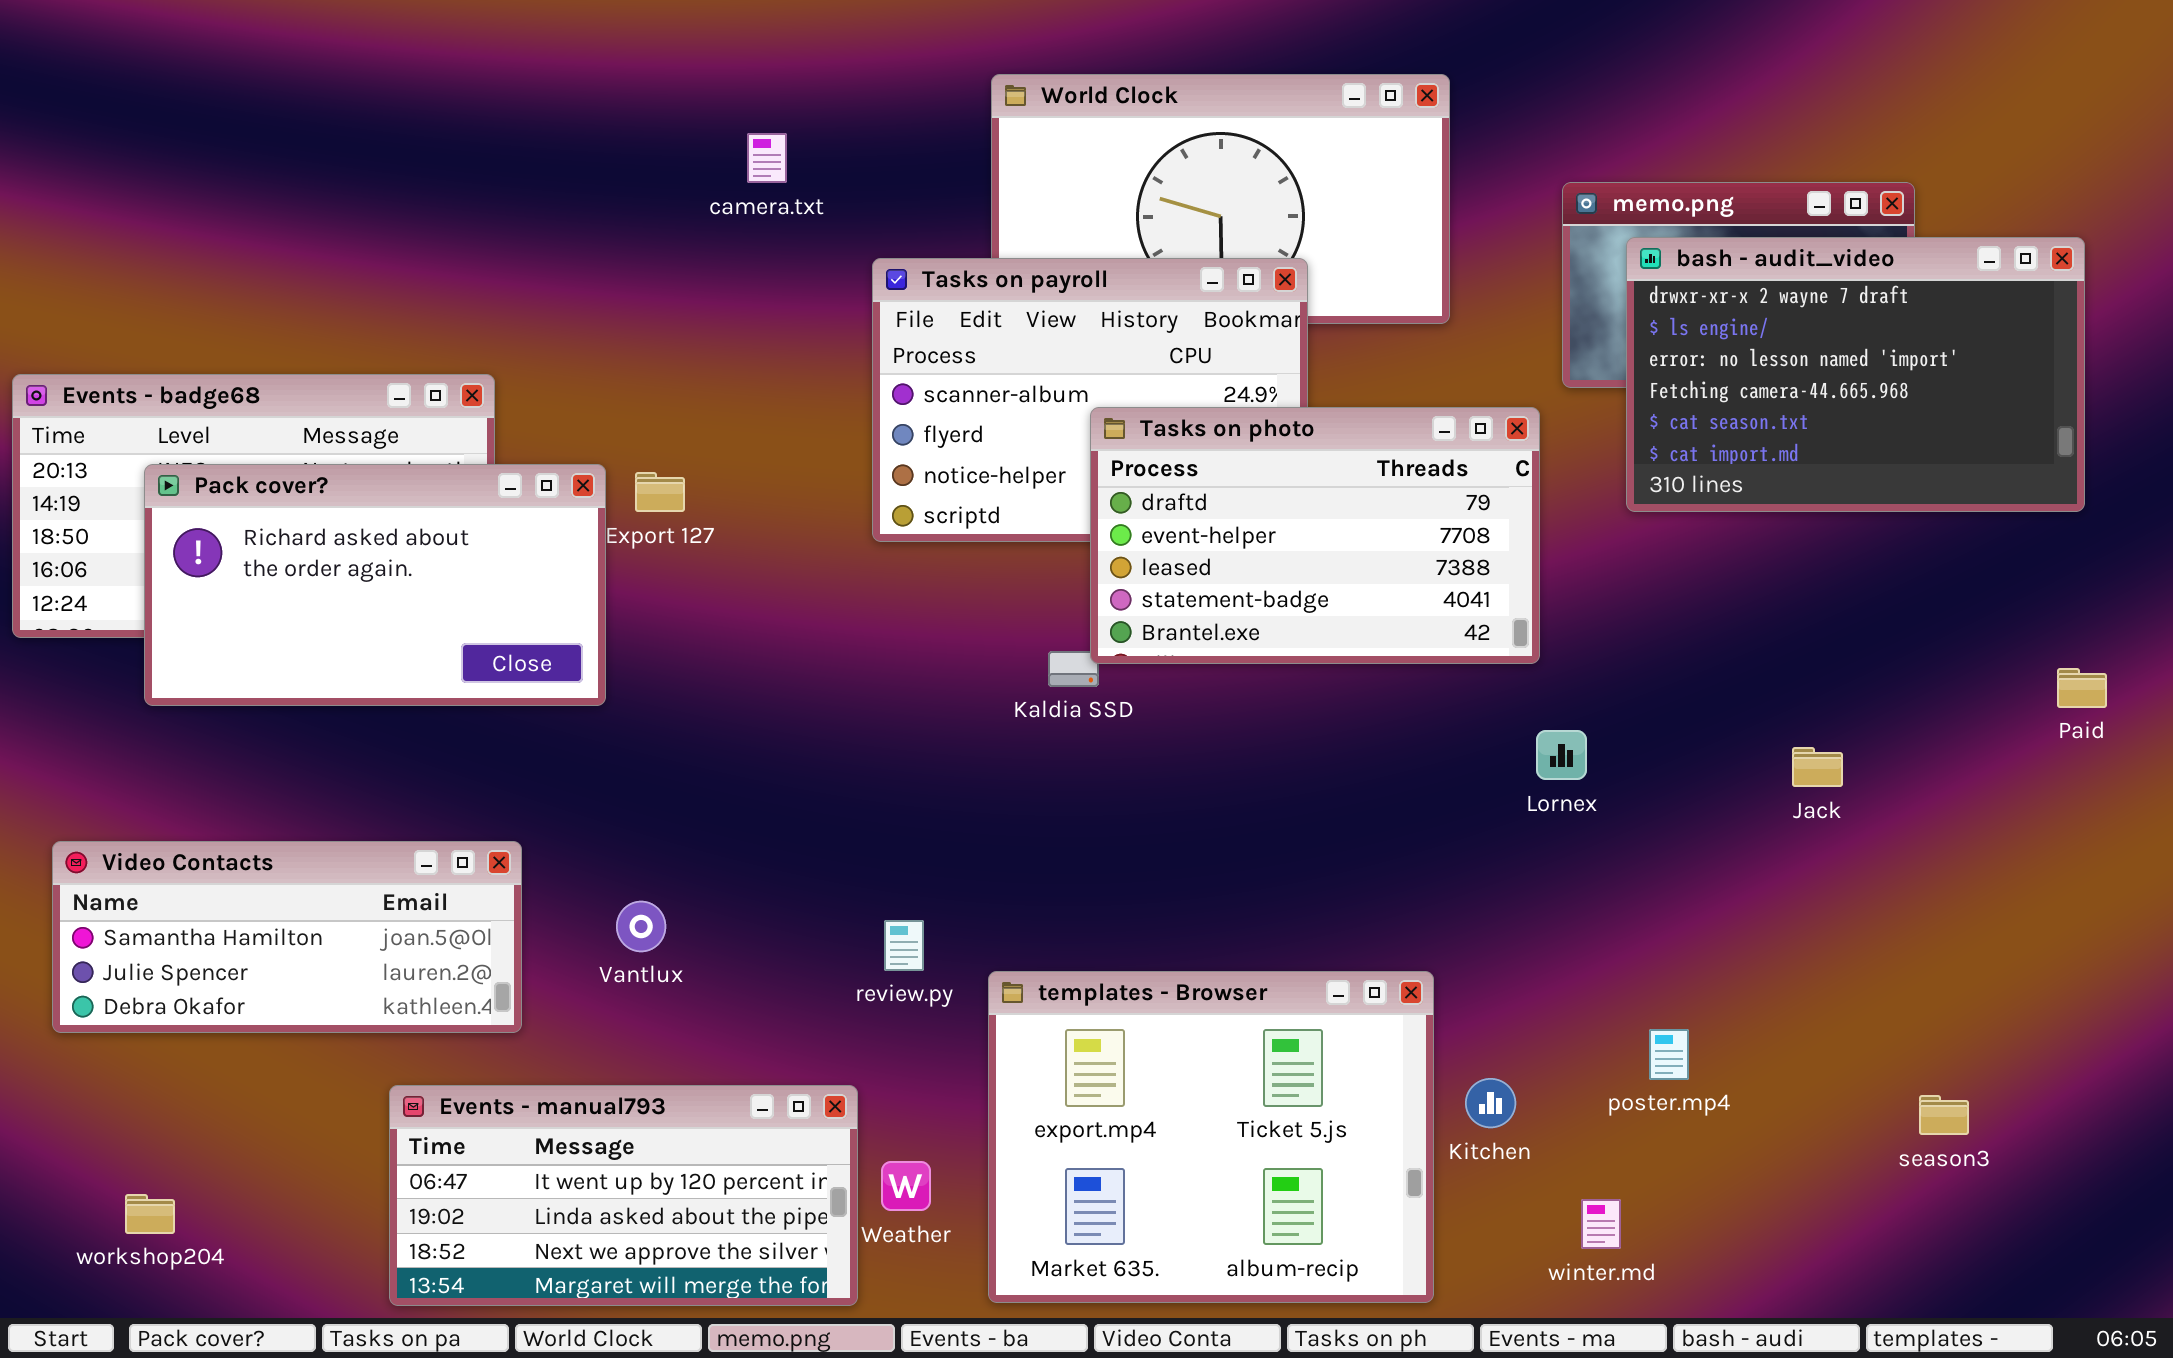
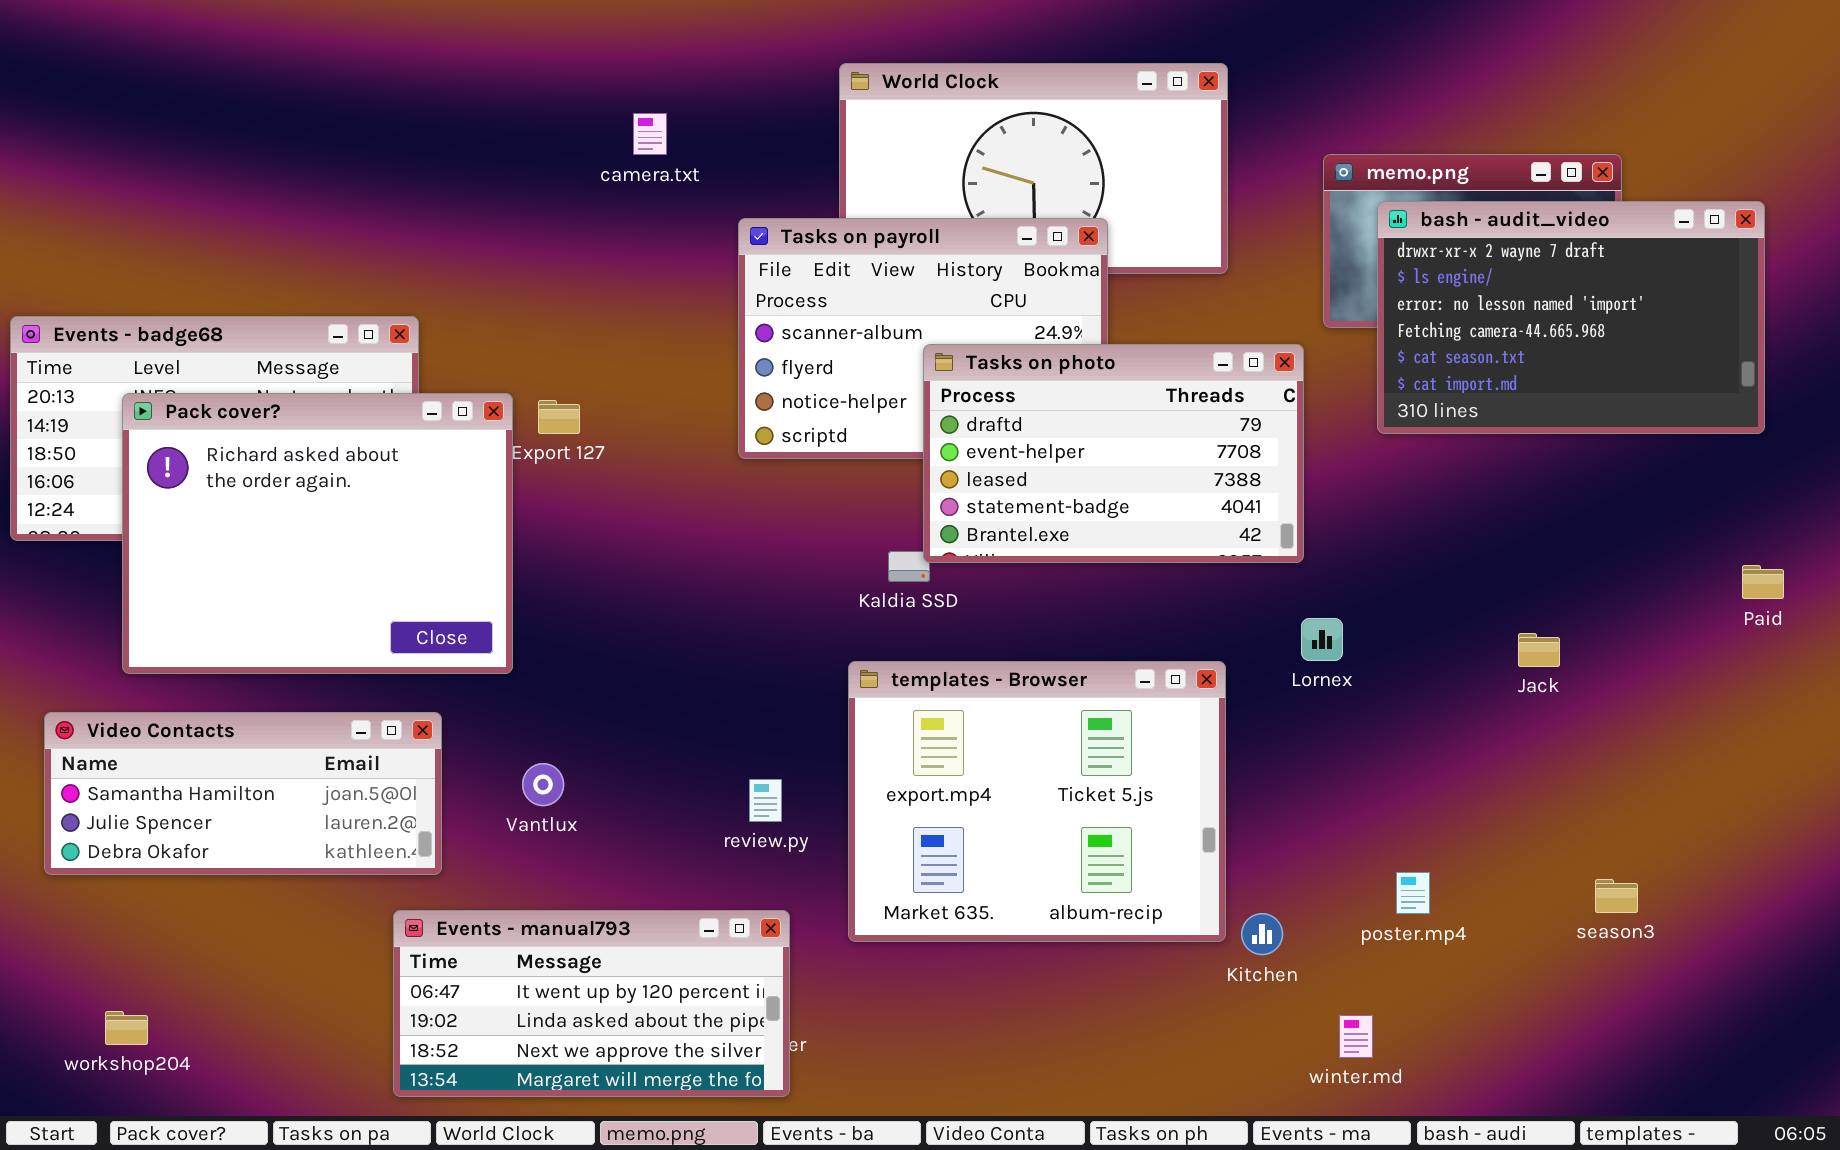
Pack cover?: [144,464,606,706] -> [122,393,513,674], resized
templates - Browser: [988,971,1434,1303] -> [848,661,1226,942], moved
Events - manual793: [389,1085,858,1306] -> [393,910,790,1097], moved
season3: [1919,1095,1969,1135] -> [1595,879,1638,913], moved

